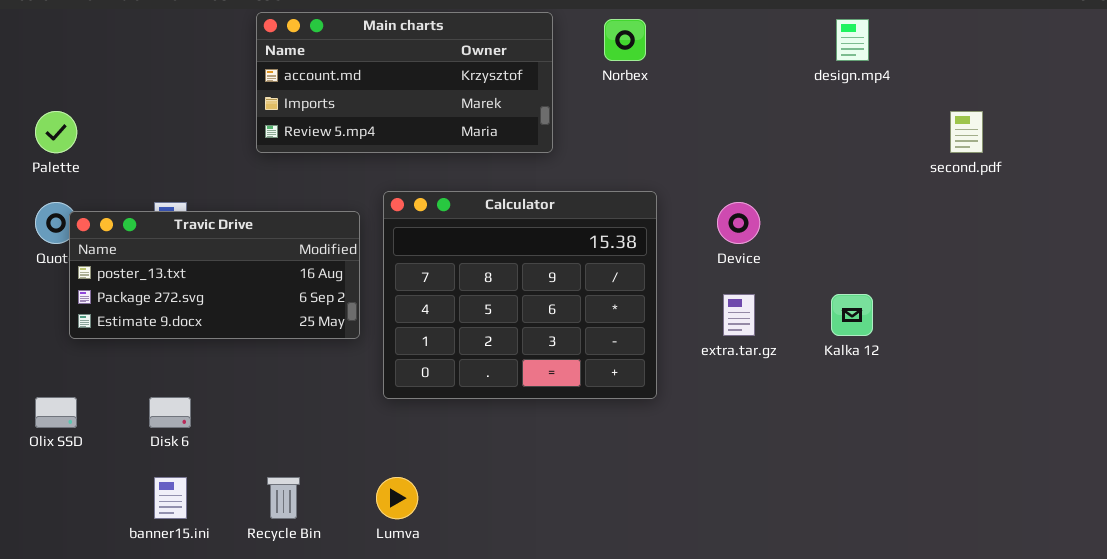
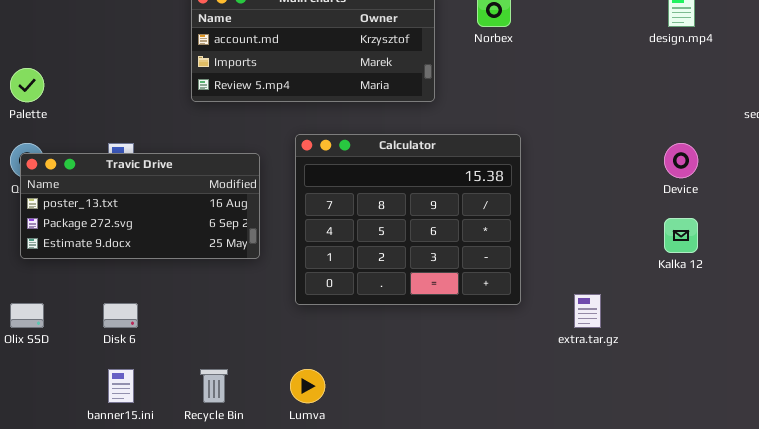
Device: [717,202,760,244] -> [664,143,698,178], moved
Travic Drive: [69,211,360,339] -> [20,153,260,259], moved
extra.tar.gz: [723,294,755,336] -> [574,294,601,328], moved

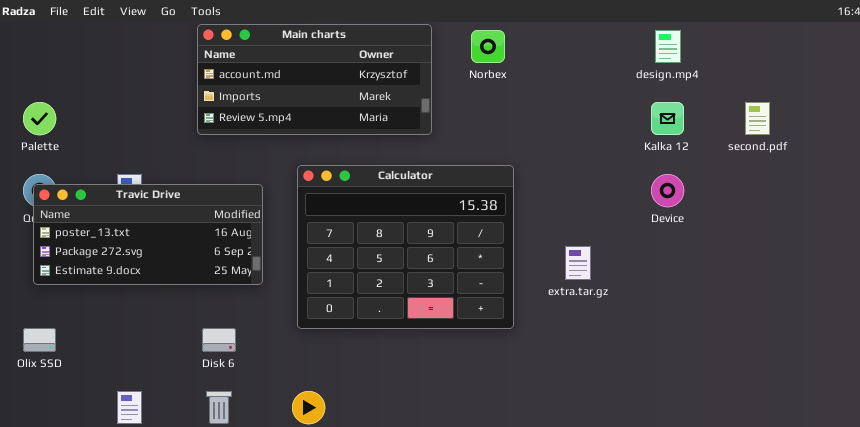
Kalka 12: [664,218,698,253] -> [651,102,684,135], moved
extra.tar.gz: [574,294,601,328] -> [565,246,591,280], moved
Disk 6: [103,303,138,328] -> [202,328,236,352], moved

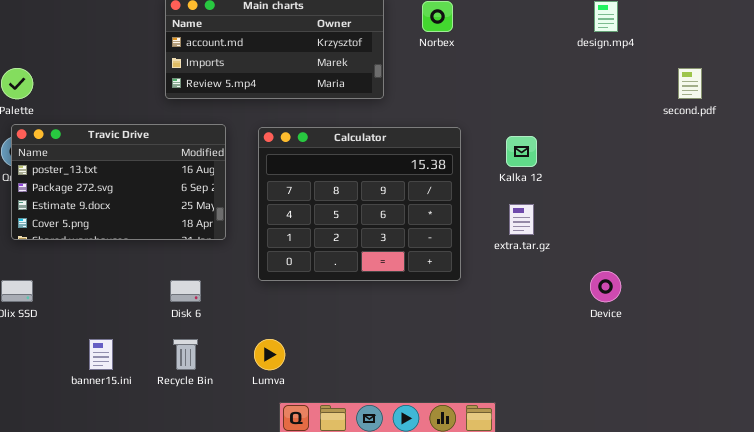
Kalka 12: [651,102,684,135] -> [506,136,537,167], moved
Device: [651,174,684,207] -> [590,271,621,302], moved
Travic Drive: [33,184,263,285] -> [11,124,226,240], resized

